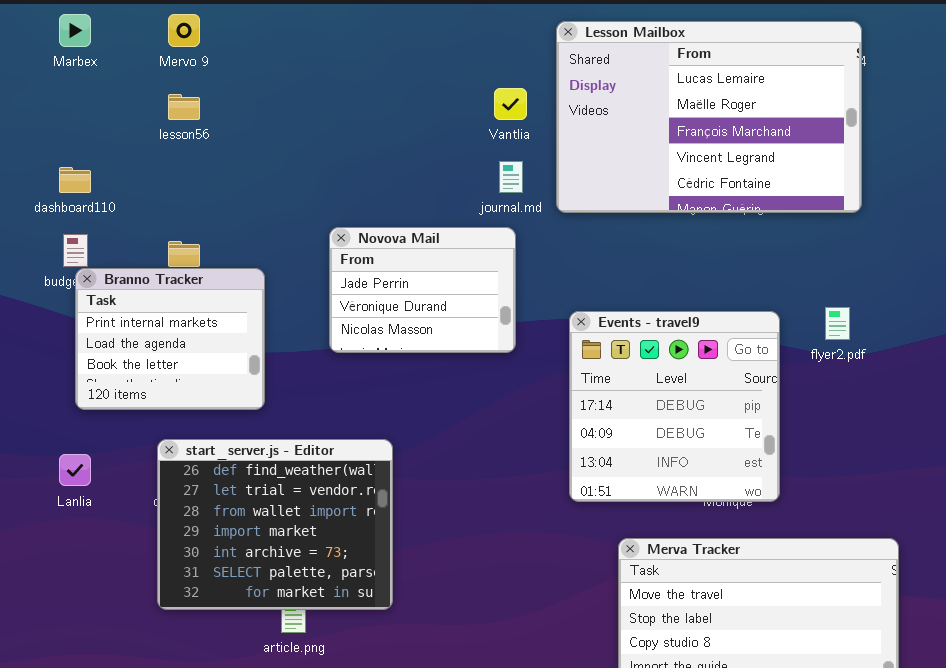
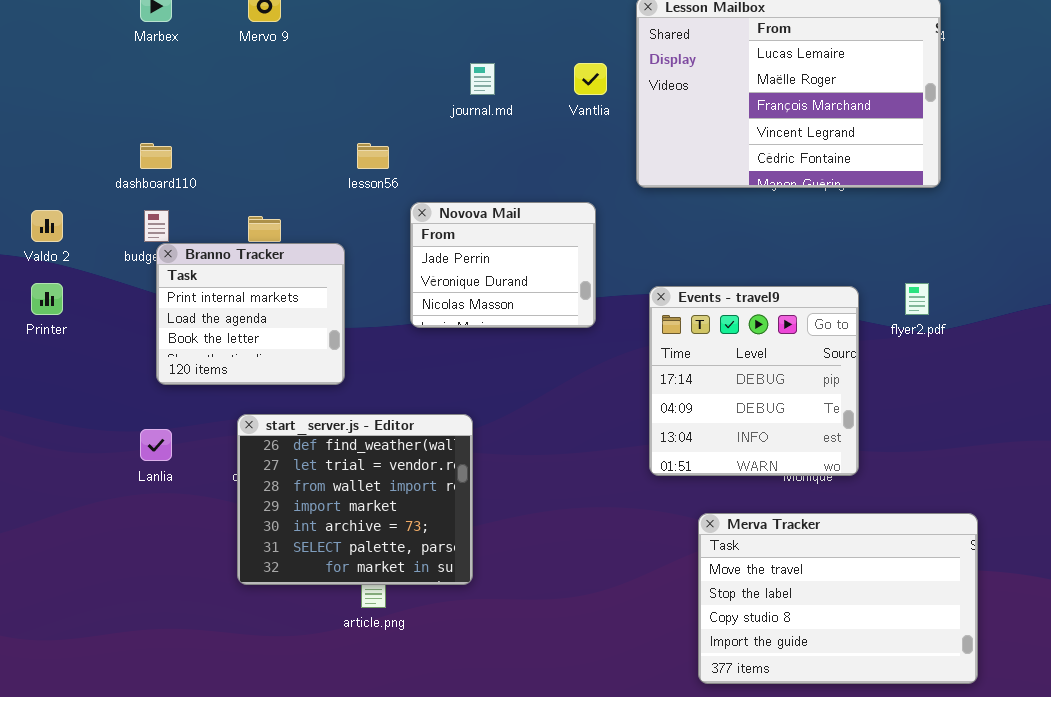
lesson56: [168,94,200,120] -> [357,143,389,169], moved
journal.md: [499,161,523,193] -> [470,63,495,95], moved

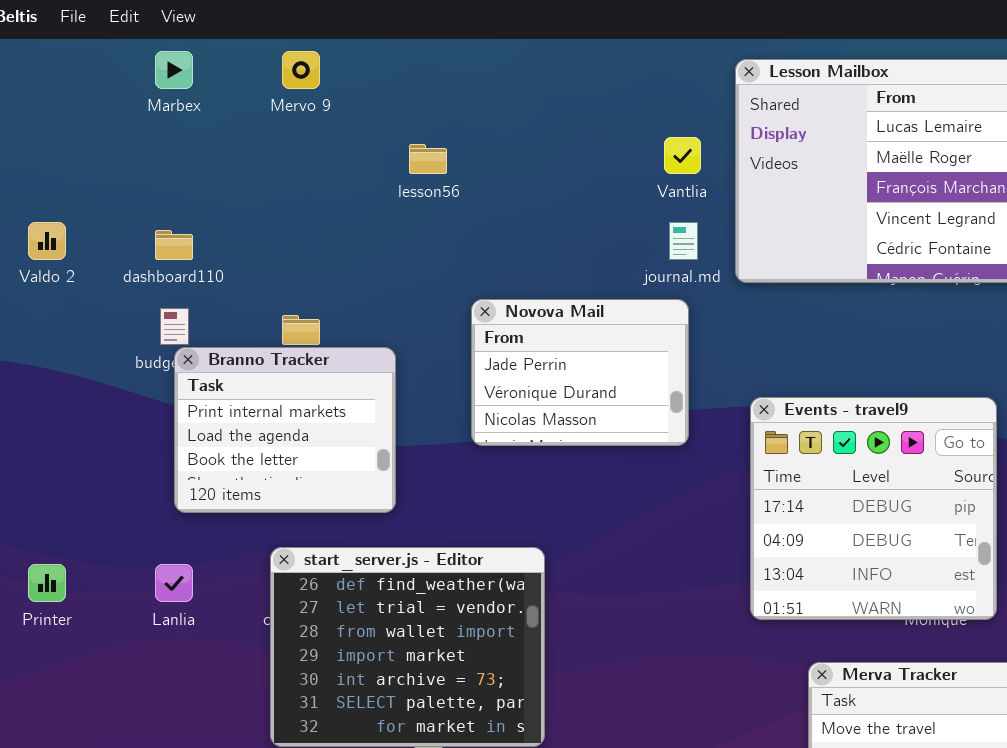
journal.md: [470,63,495,95] -> [669,222,698,260], moved
lesson56: [357,143,389,169] -> [409,144,447,174], moved
Valdo 2: [31,210,63,242] -> [28,222,66,260], moved
Printer: [31,283,63,315] -> [28,564,66,602], moved

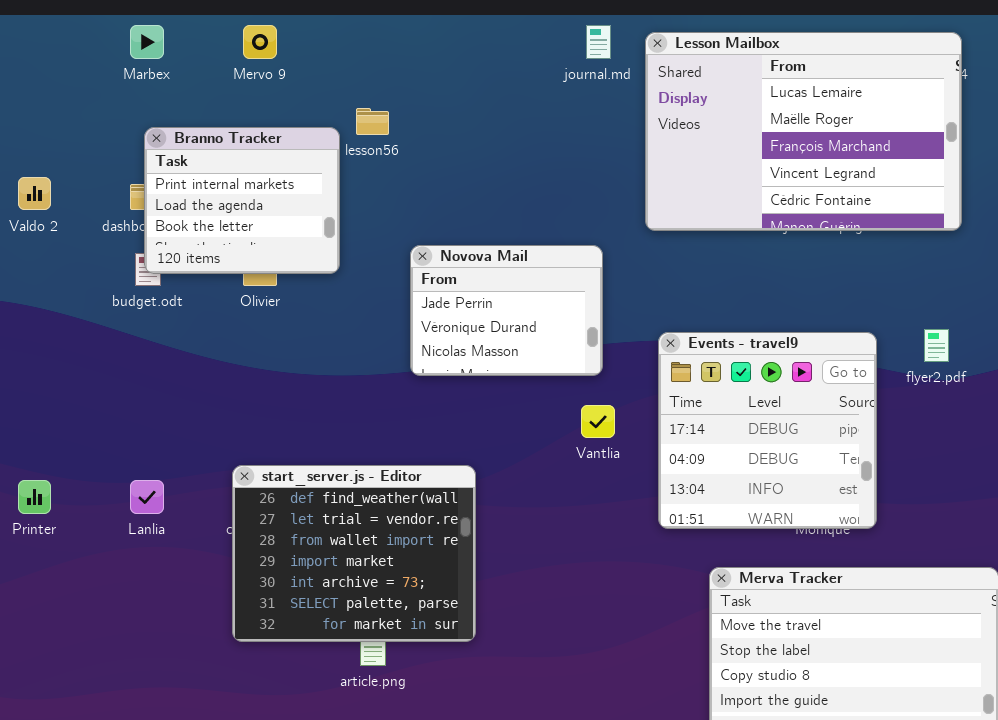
Vantlia: [664,137,701,174] -> [581,405,615,438], moved
journal.md: [669,222,698,260] -> [586,25,611,59], moved
Branno Tracker: [174,347,396,513] -> [144,127,340,274], moved

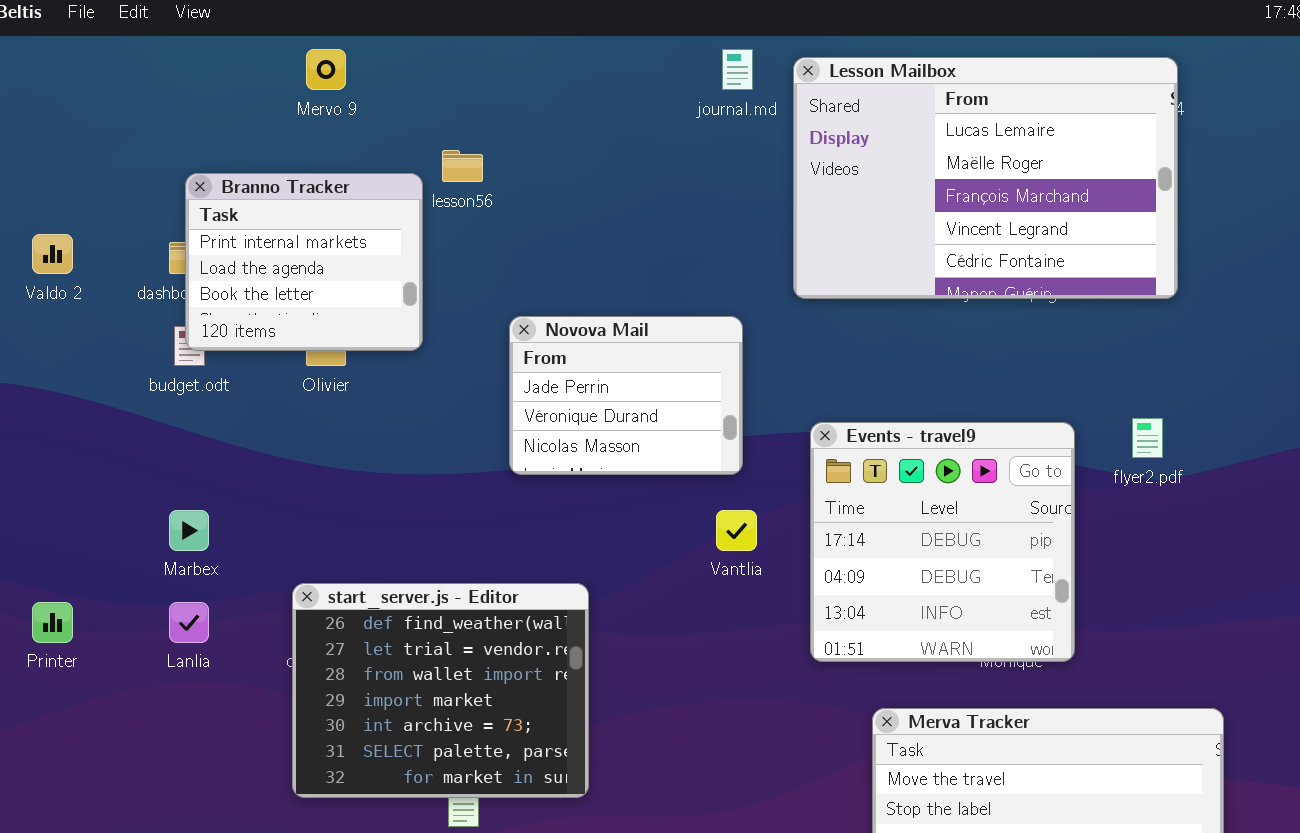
Marbex: [130,25,164,59] -> [169,510,209,551], moved

